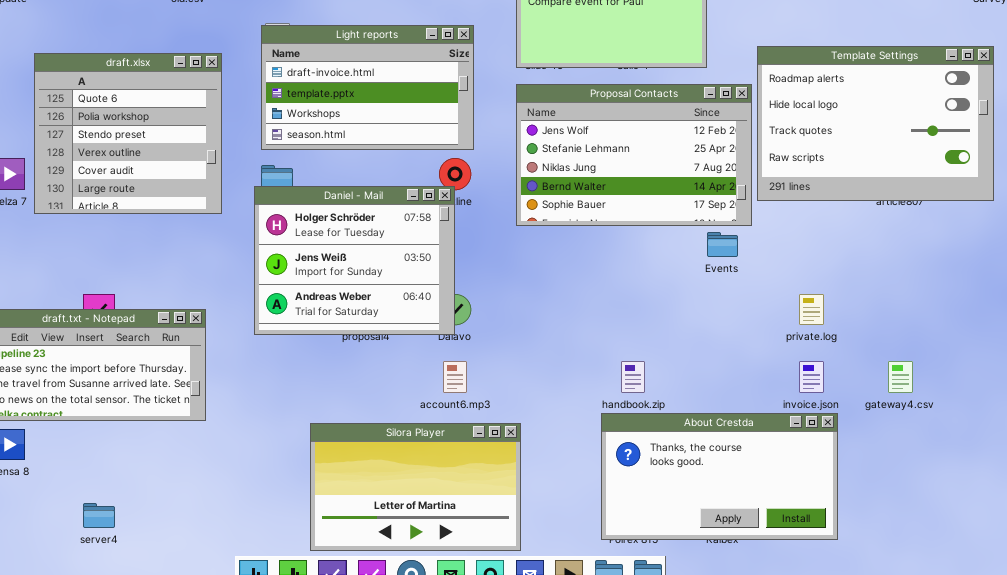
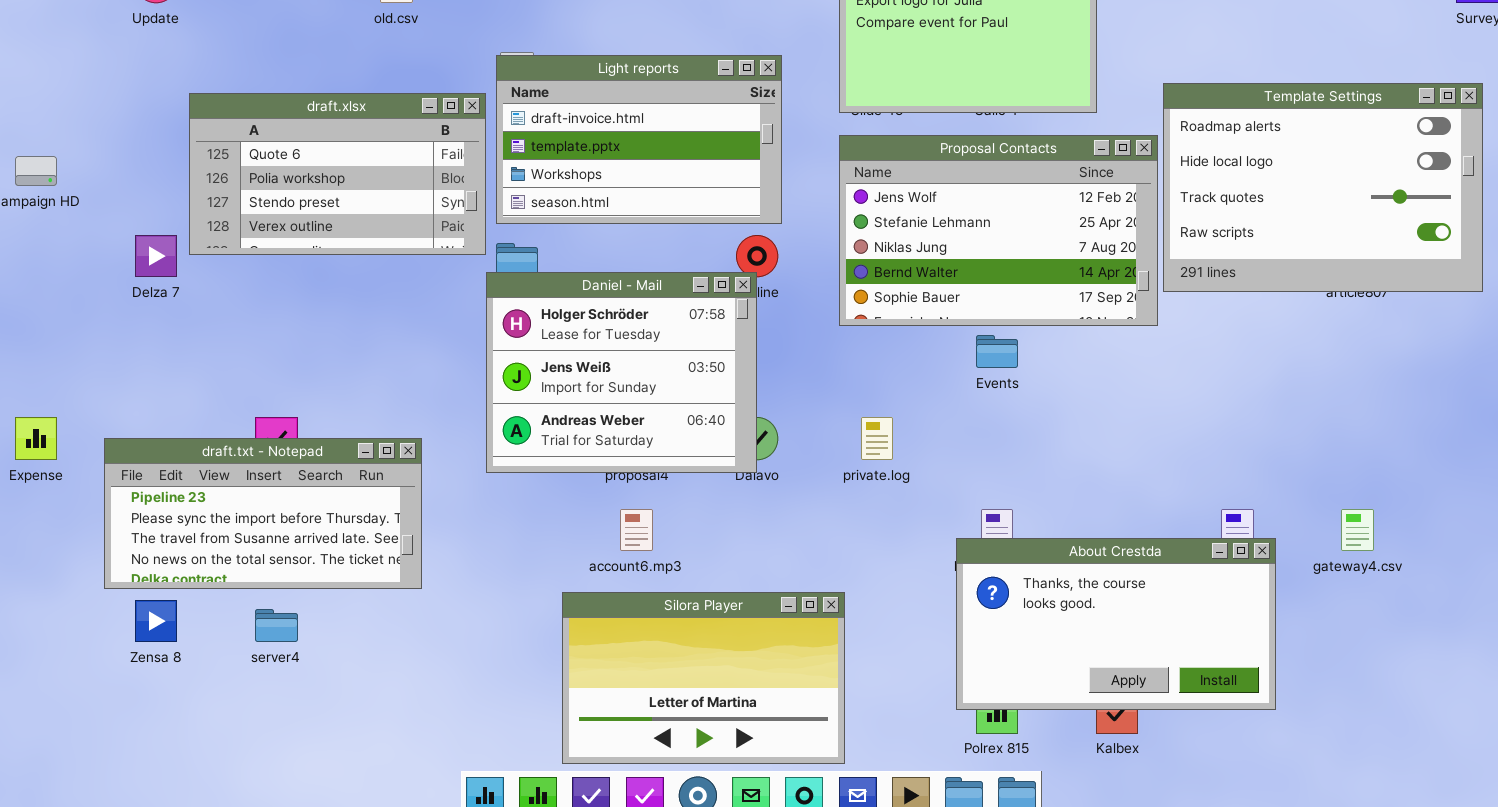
draft.xlsx: [34,53,222,214] -> [189,93,486,255], resized
Events: [707,232,738,257] -> [976,335,1018,368], moved
private.log: [799,294,824,325] -> [861,417,893,460], moved
account6.mp3: [443,361,467,393] -> [620,509,653,551], moved
About Crestda: [601,413,838,540] -> [956,538,1276,710], moved
server4: [83,503,115,528] -> [255,609,298,642], moved

